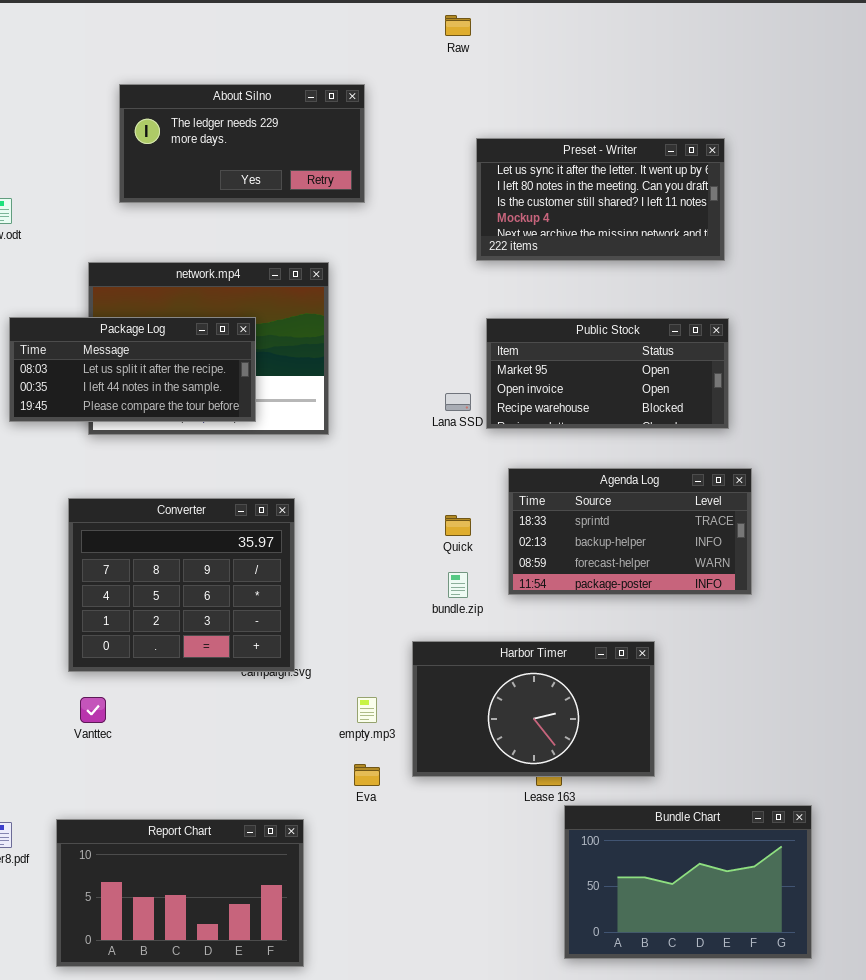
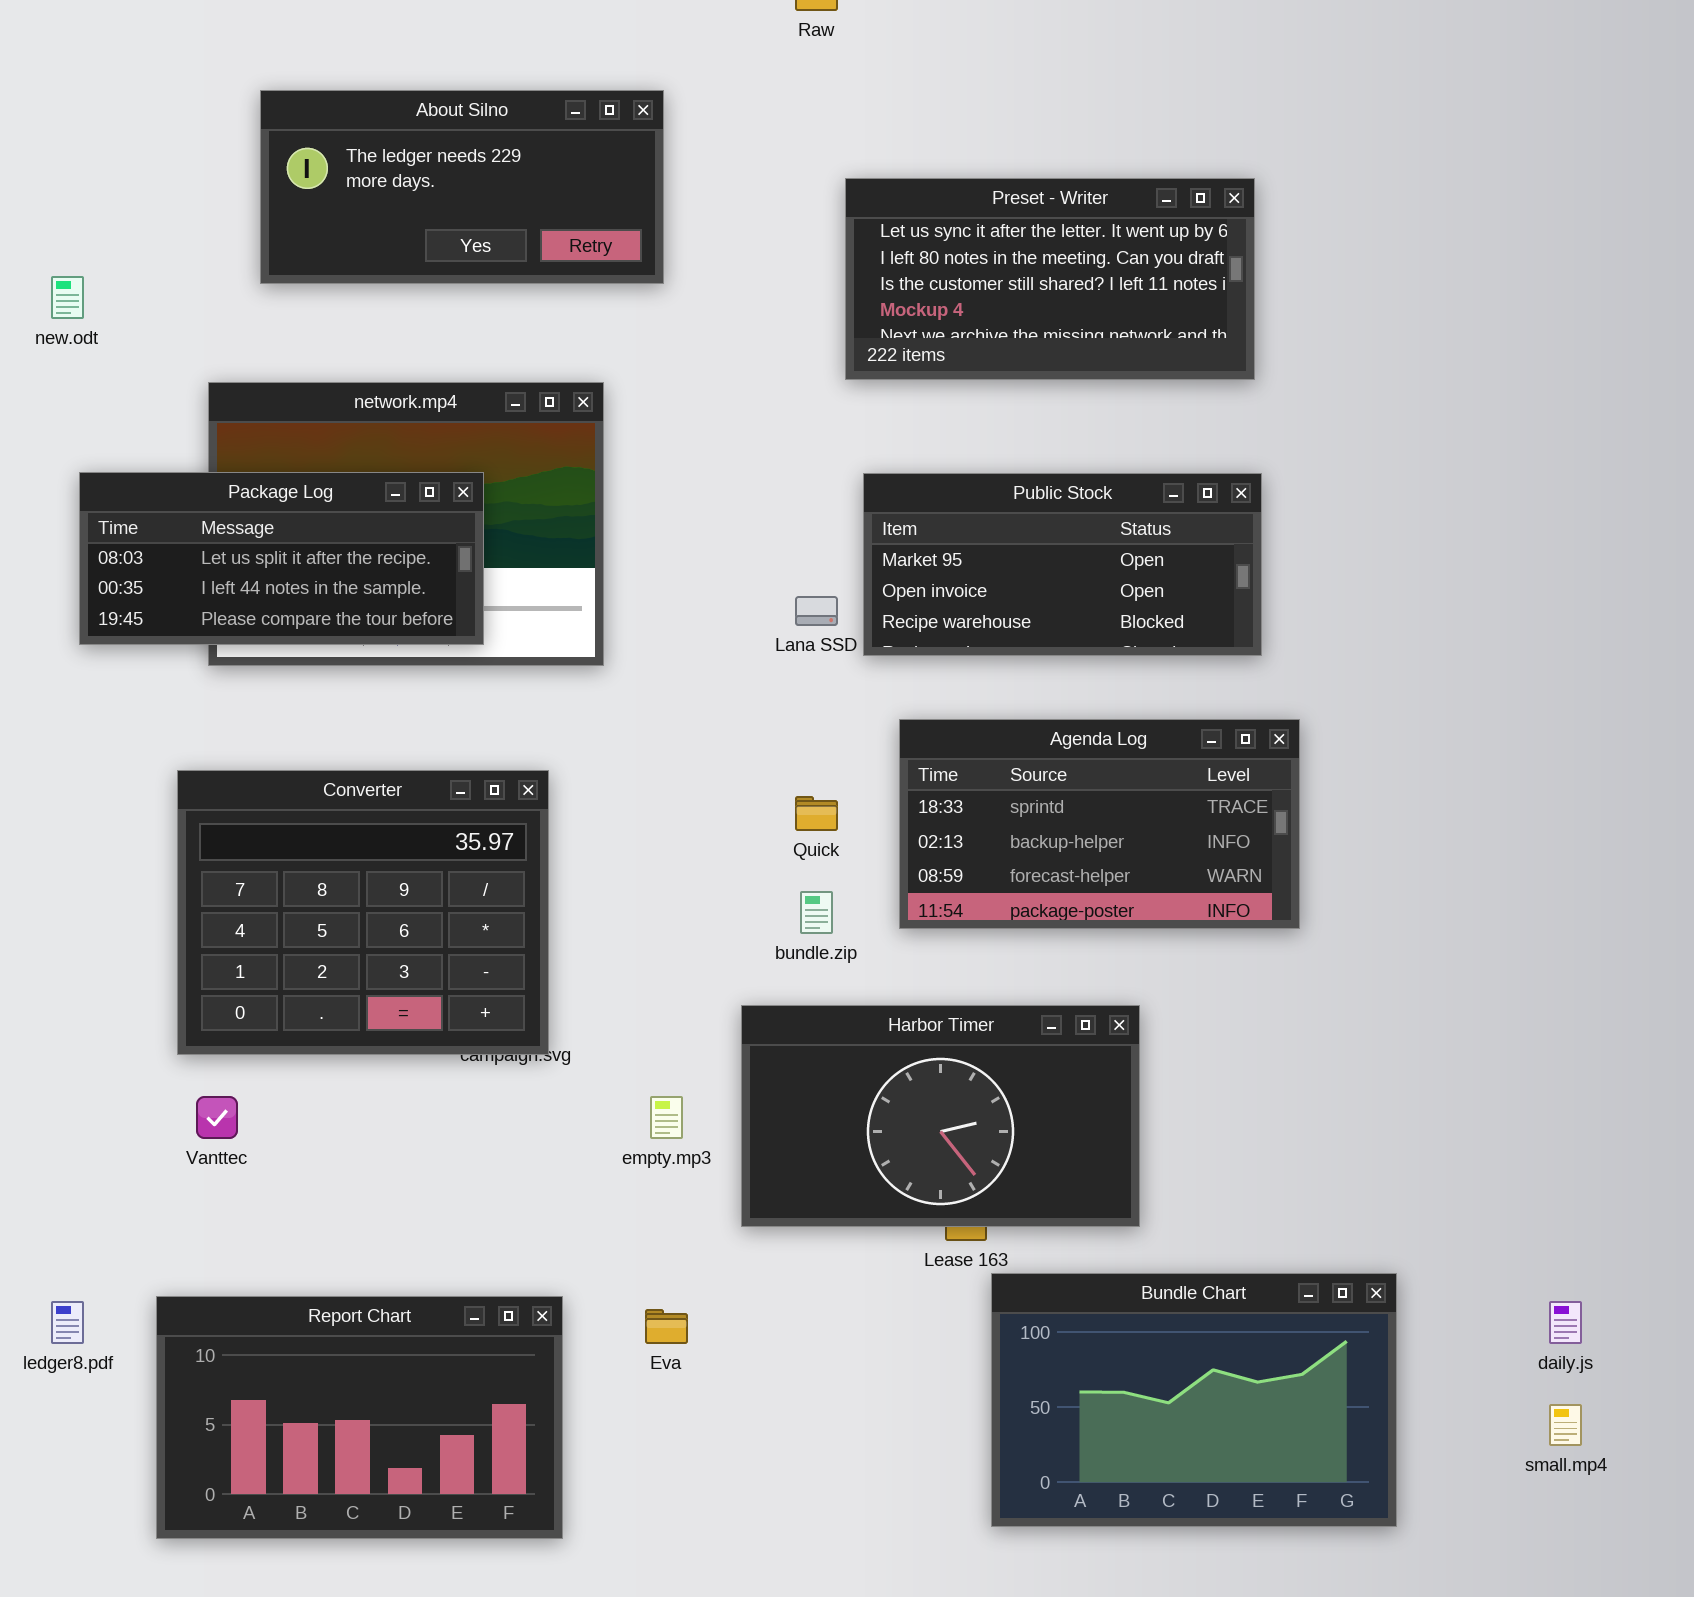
Eva: [354,764,380,786] -> [645,1309,688,1344], moved

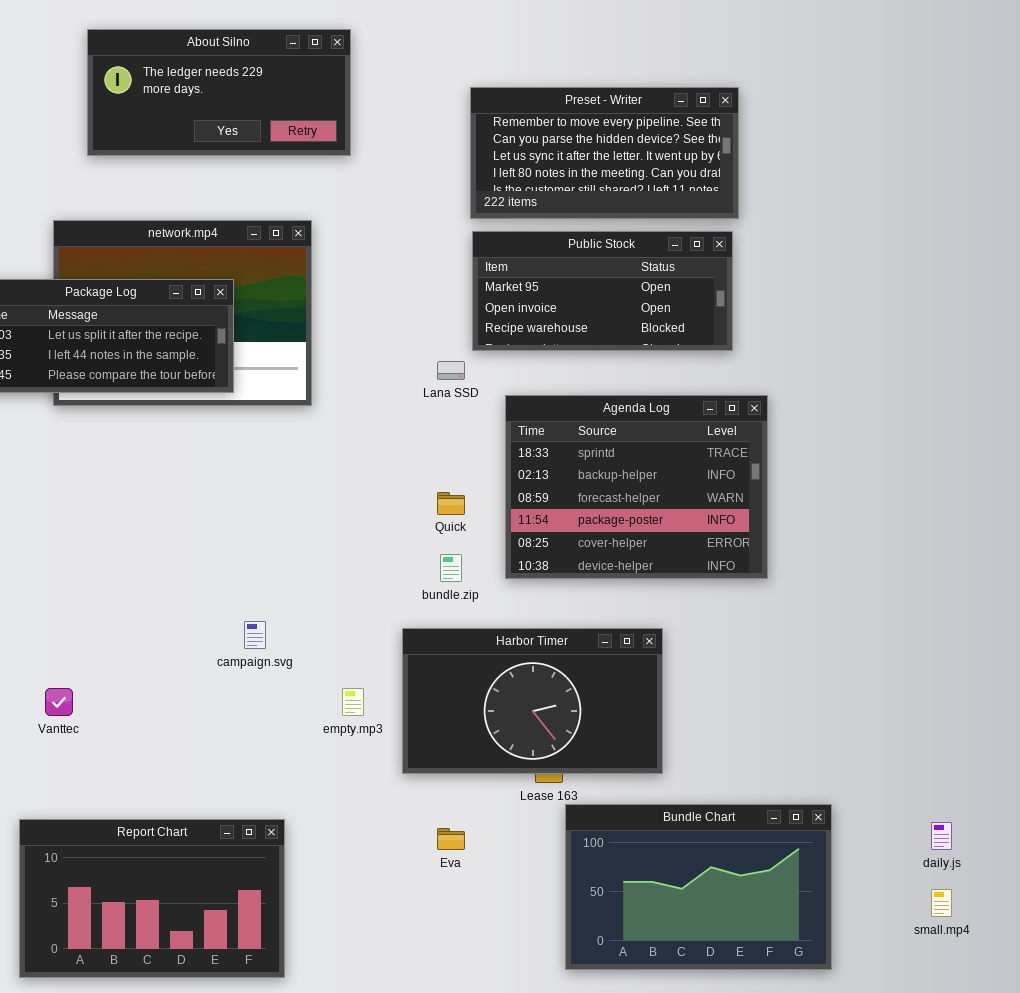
Preset - Writer: [845,178,1255,380] -> [470,87,739,219], scrolled up 2 rows
Public Stock: [863,473,1262,656] -> [472,231,733,351], moved
Agenda Log: [899,719,1300,929] -> [505,395,768,579], resized
Converter: [177,770,549,1055] -> none, closed
Eva: [645,1309,688,1344] -> [437,828,465,850], moved

